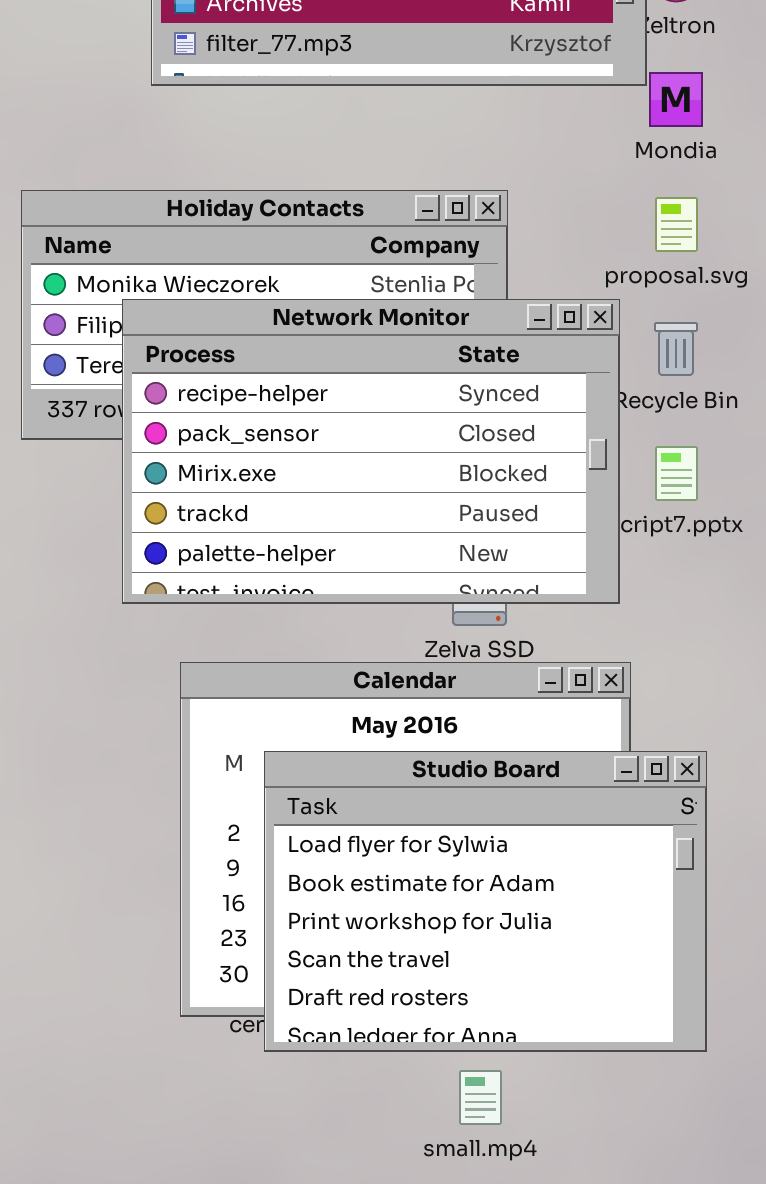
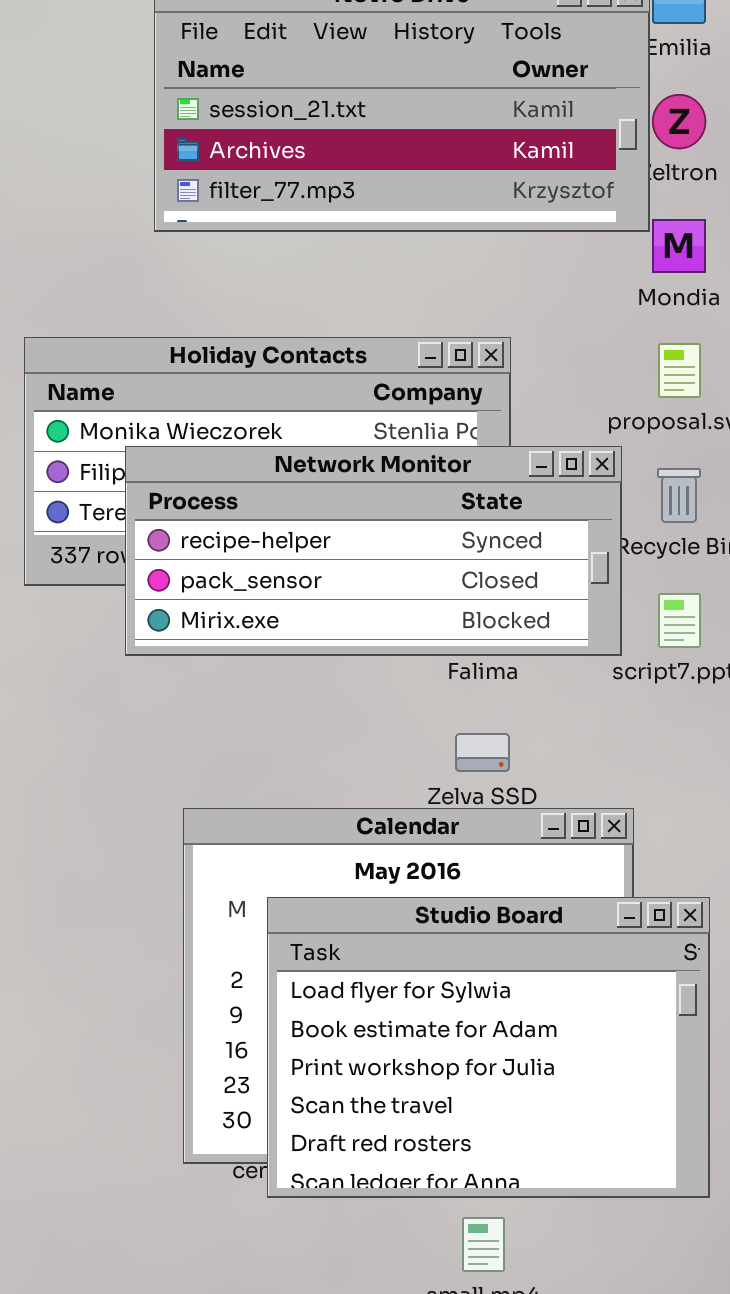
Network Monitor: [122,299,620,604] -> [125,446,622,656], resized

